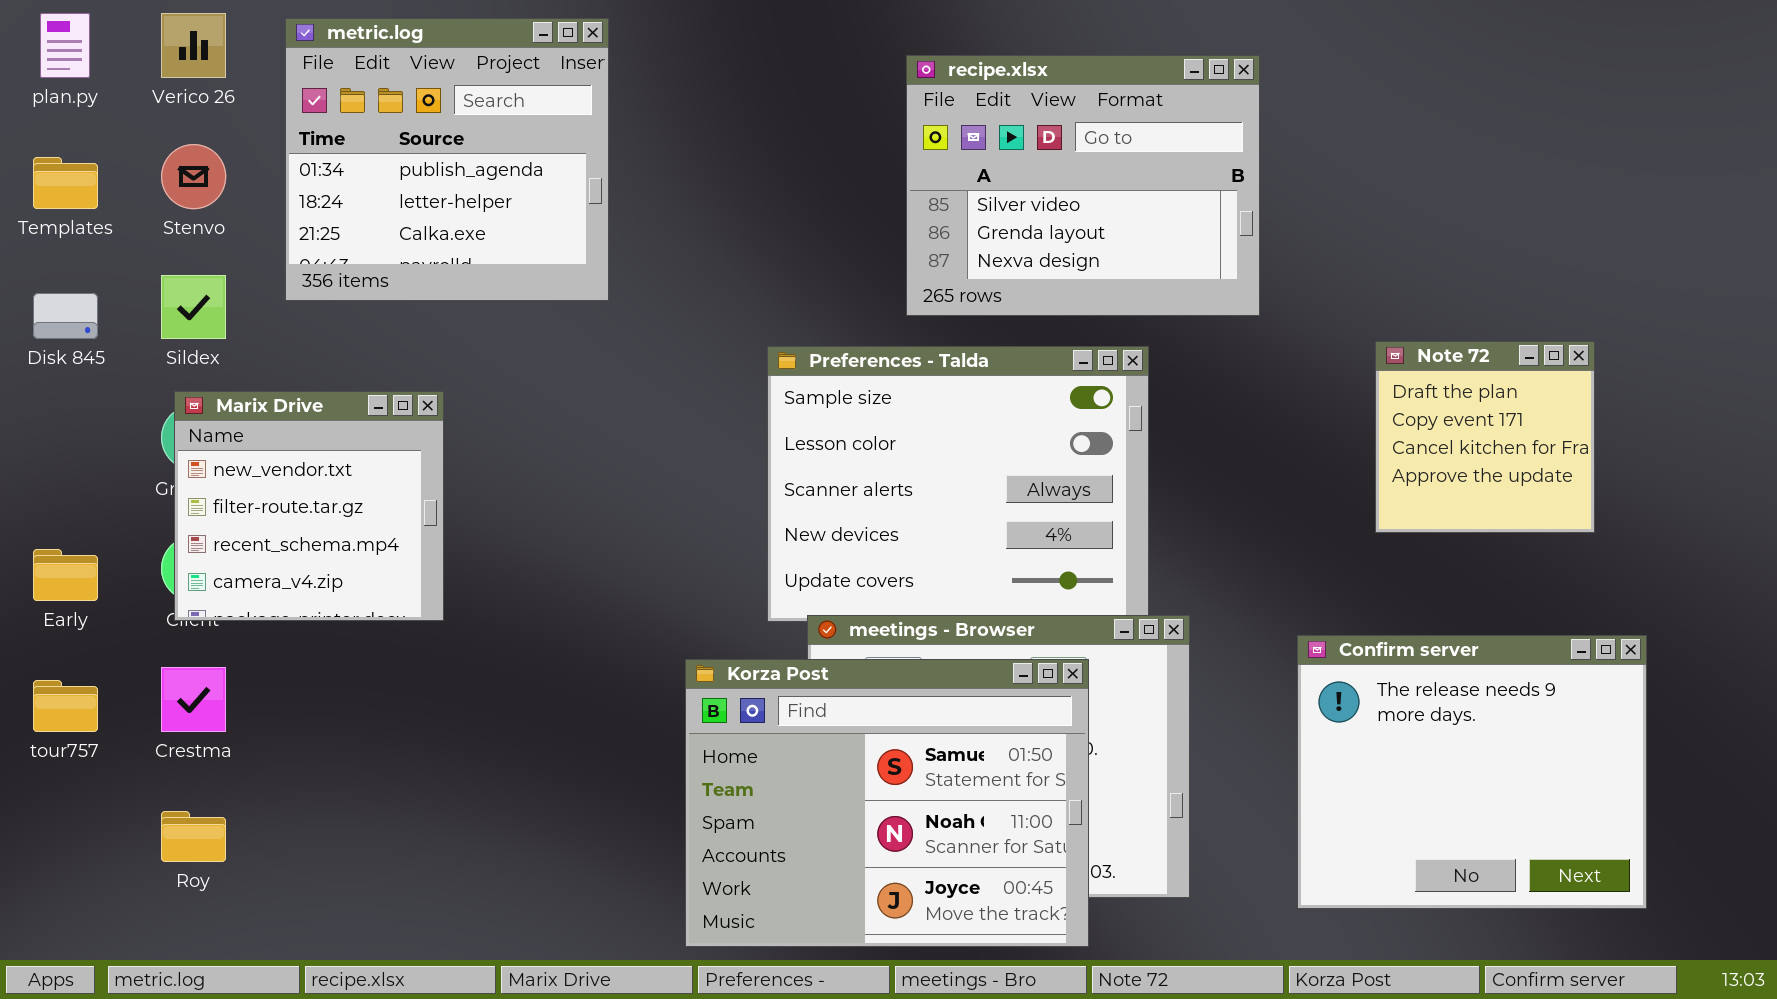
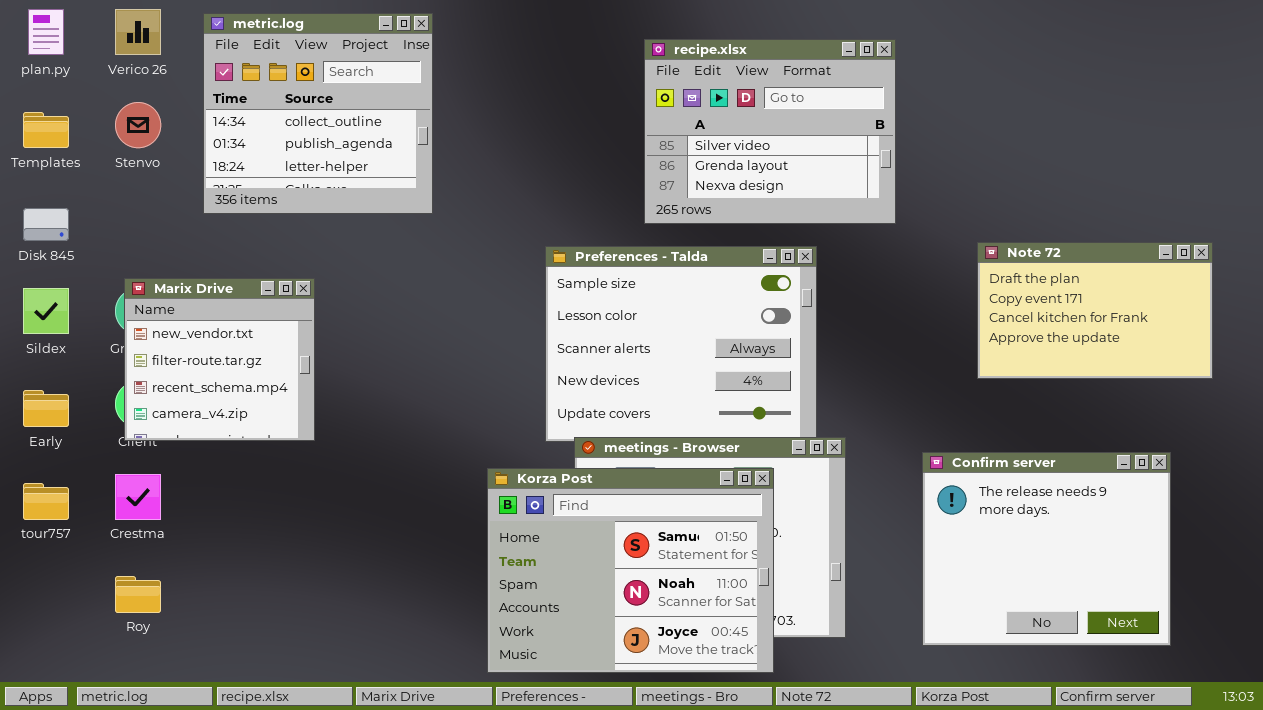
metric.log: [285,18,609,301] -> [203,13,433,214], scrolled up 1 row
Sildex: [161,275,226,339] -> [23,288,69,334], moved
Note 72: [1375,341,1595,533] -> [977,242,1213,379], resized

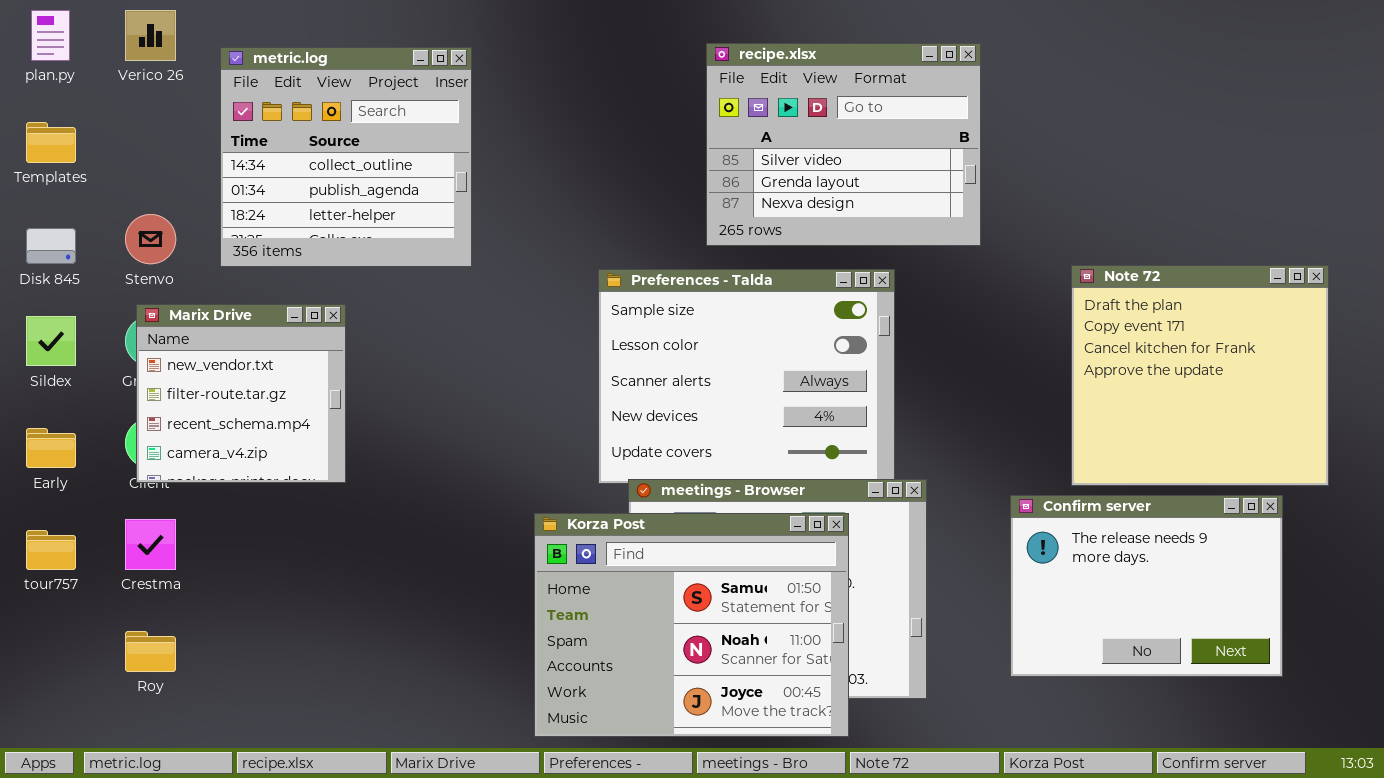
metric.log: [203,13,433,214] -> [220,47,472,267], moved
Stenvo: [115,102,161,148] -> [125,214,176,264], moved
Note 72: [977,242,1213,379] -> [1071,265,1329,486], resized
Confirm server: [922,452,1171,646] -> [1010,495,1283,677], resized

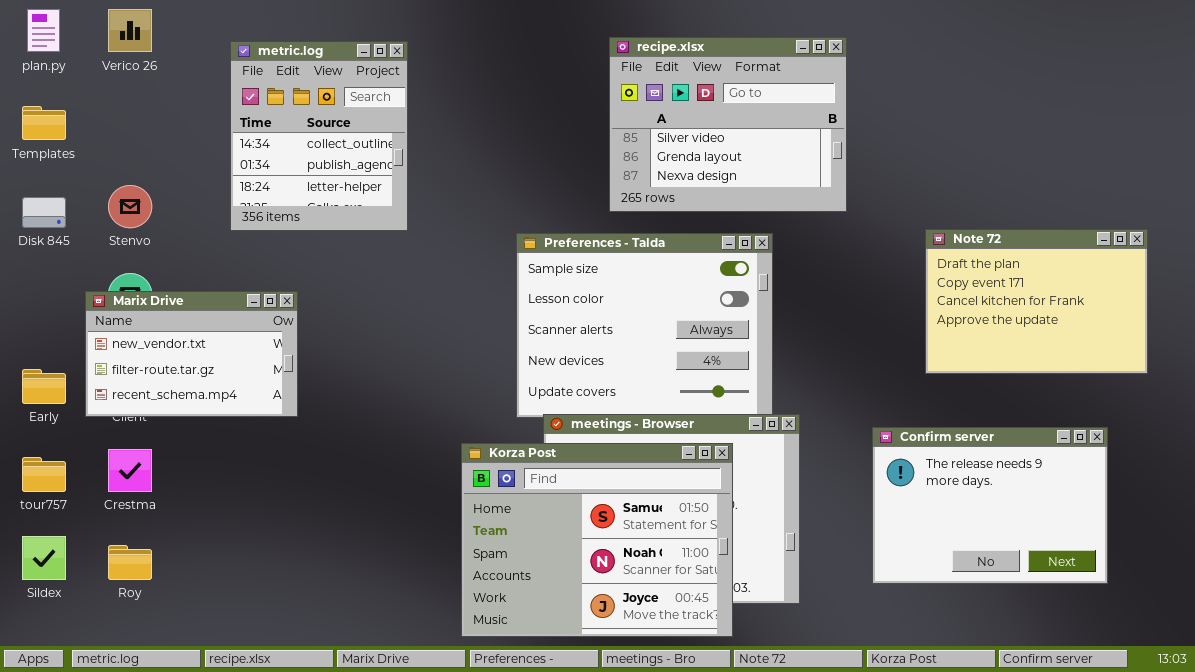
metric.log: [220,47,472,267] -> [230,41,408,231], resized
Note 72: [1071,265,1329,486] -> [925,229,1148,374], resized
Marix Drive: [136,304,346,483] -> [85,291,298,417], resized
Sildex: [26,316,76,366] -> [22,536,66,580], moved

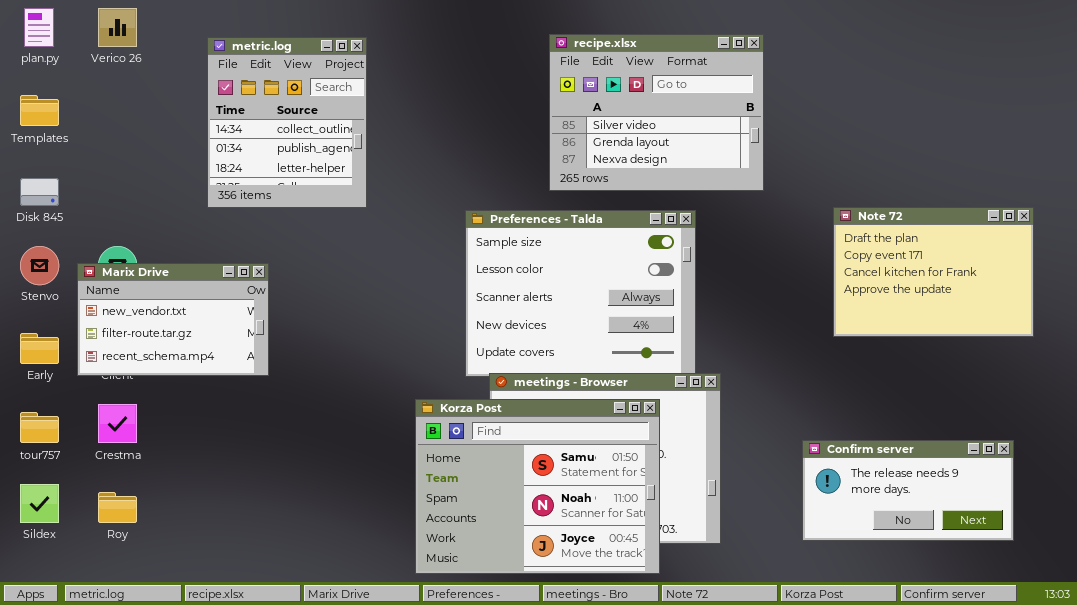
Stenvo: [108,185,152,228] -> [20,246,59,285], moved
Confirm server: [872,427,1108,584] -> [802,440,1014,541], moved, resized

